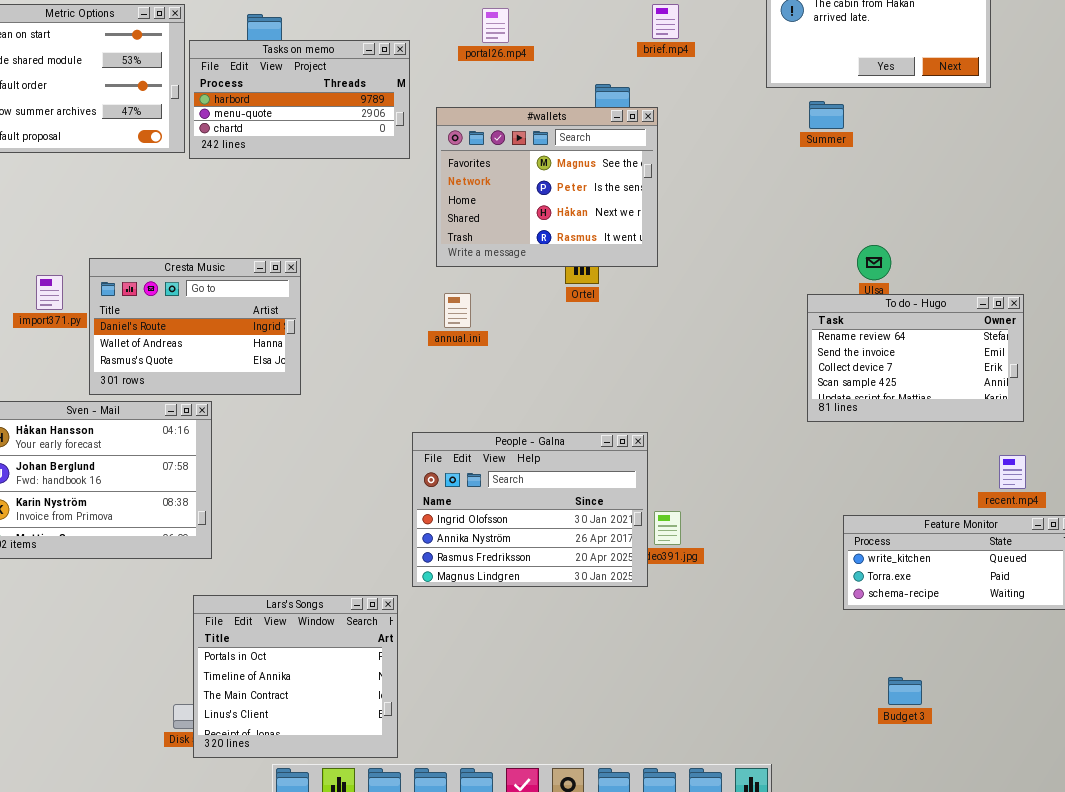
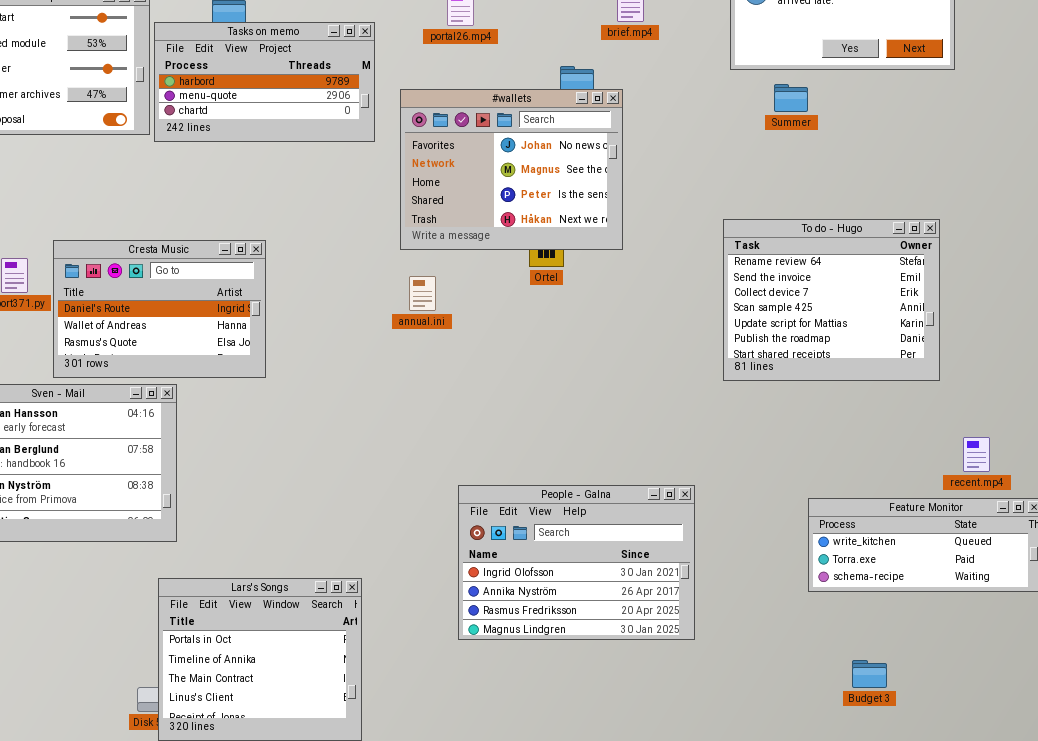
#wallets: [436,107,658,267] -> [400,89,623,250], scrolled up 1 row
To do - Hugo: [807,294,1024,422] -> [723,219,940,381], moved, resized
People - Galna: [412,432,648,587] -> [458,485,695,640], moved

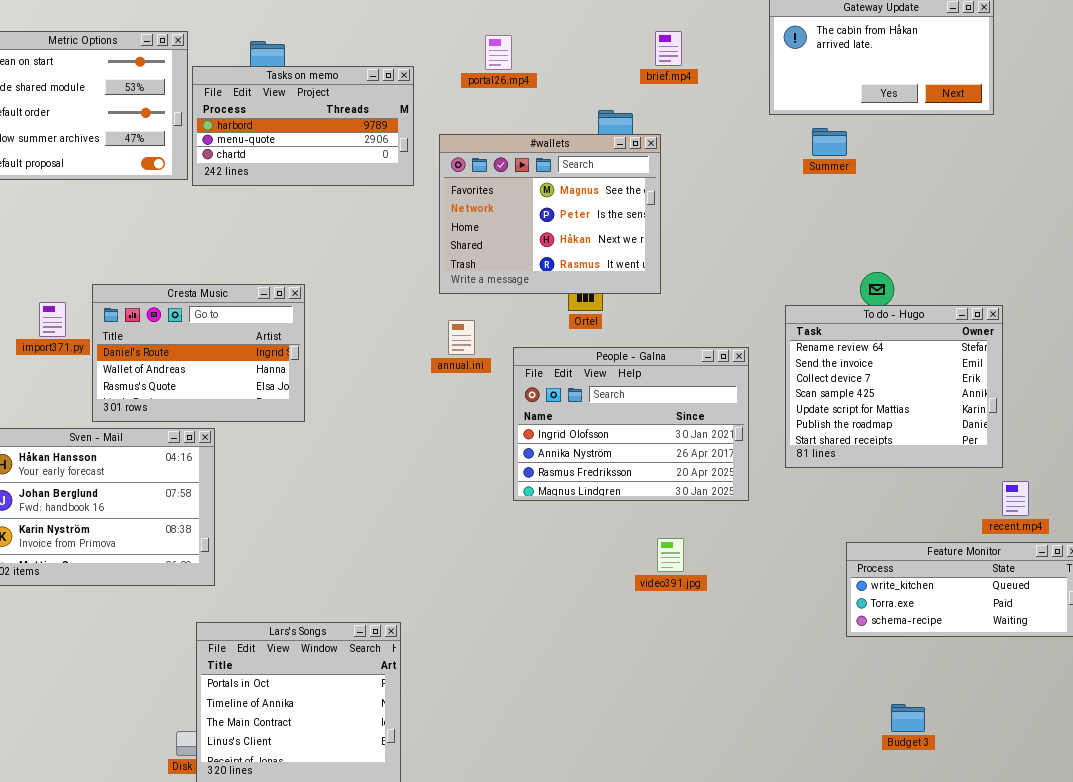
#wallets: [400,89,623,250] -> [439,134,661,294], scrolled down 1 row
To do - Hugo: [723,219,940,381] -> [785,305,1003,468], moved
People - Galna: [458,485,695,640] -> [513,347,749,501], moved

